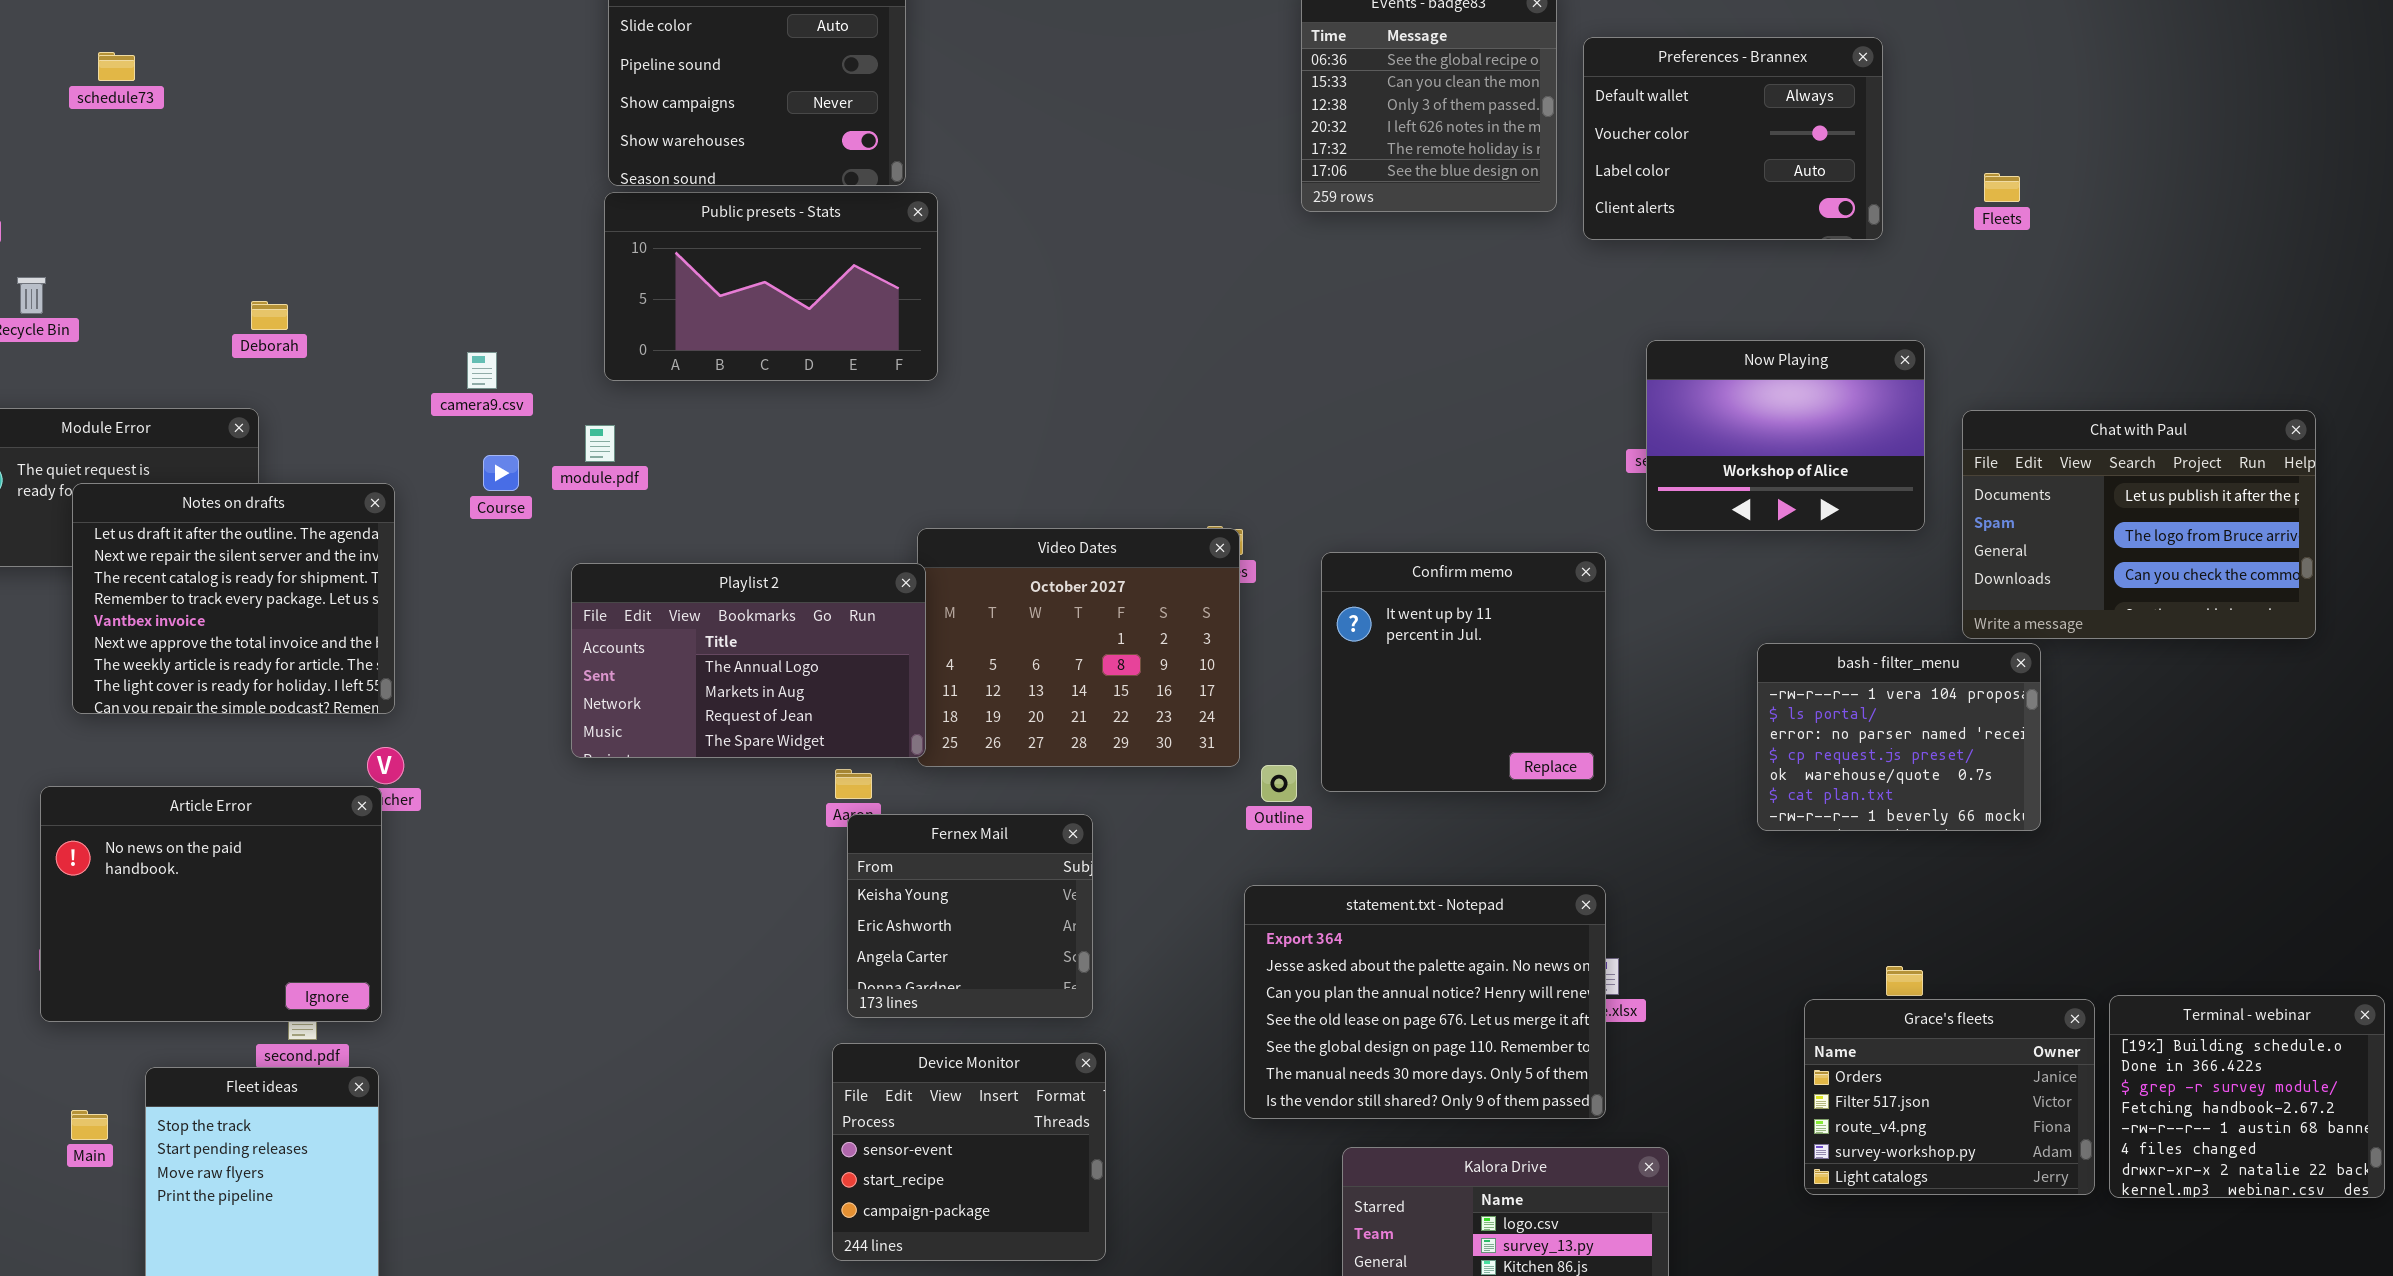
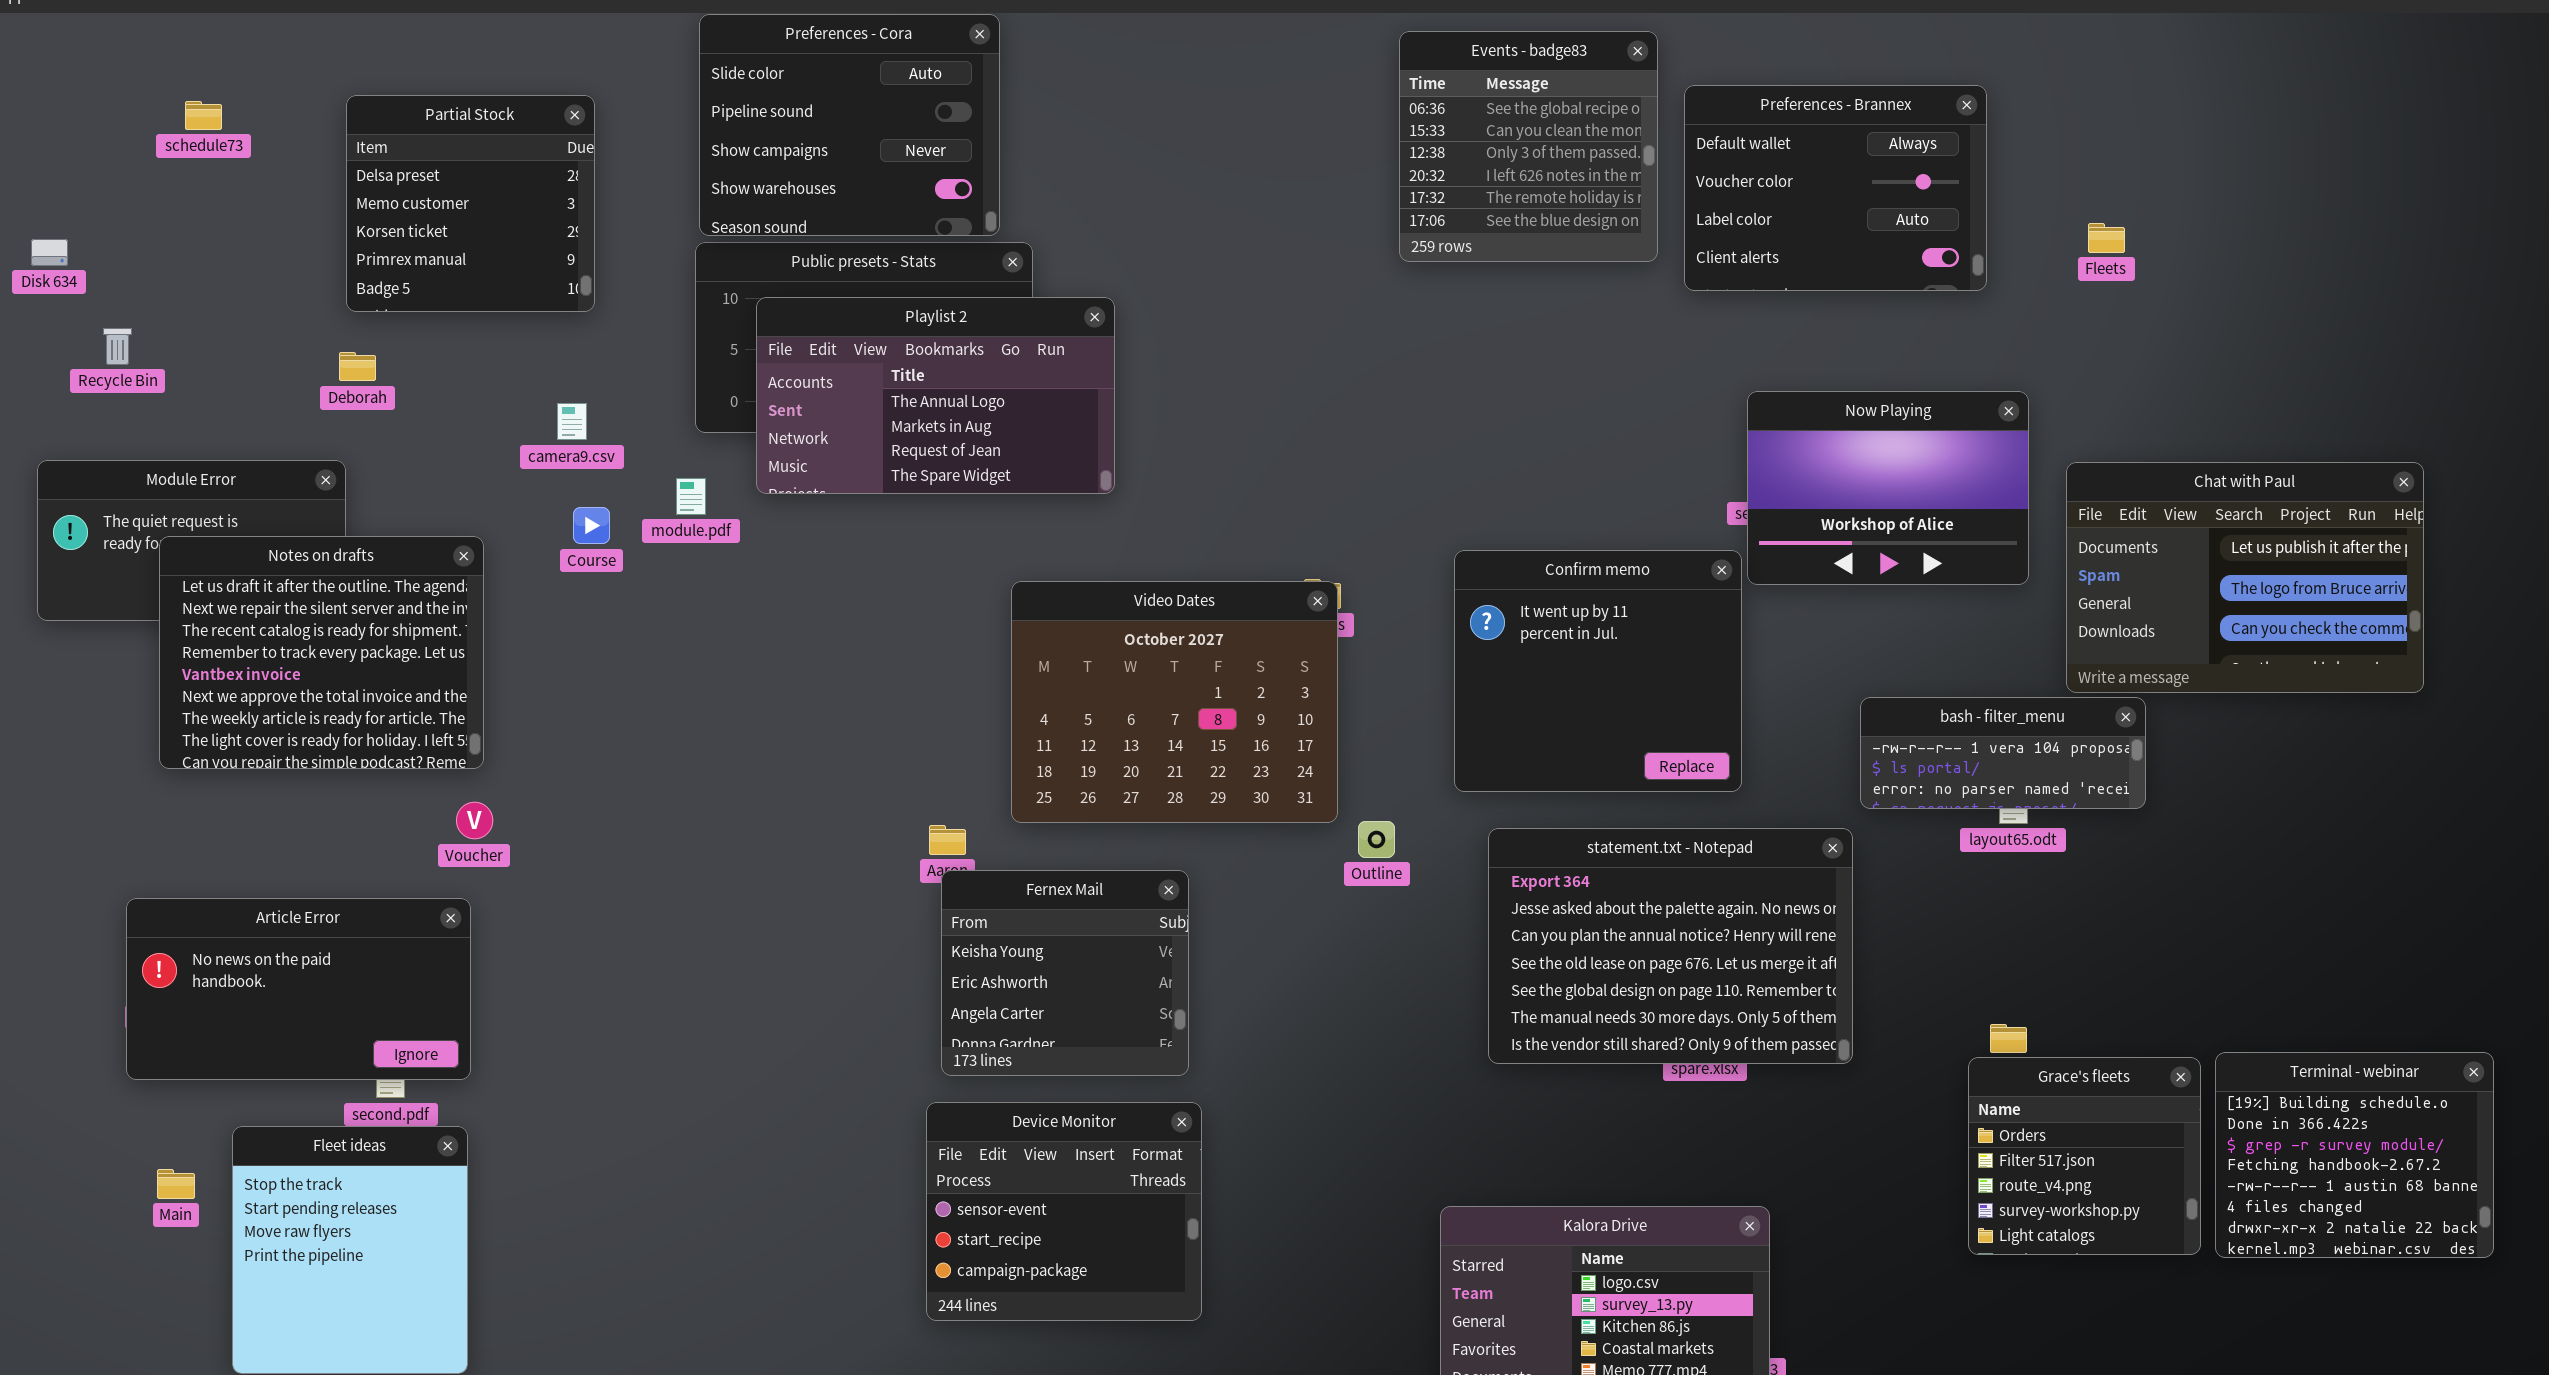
Partial Stock: none -> [346,95,595,312], opened
Confirm memo: [1321,552,1606,792] -> [1454,550,1742,792], moved
Playlist 2: [571,563,926,758] -> [756,297,1115,494], moved
bash - filter_menu: [1757,643,2041,831] -> [1860,697,2146,809], resized
Article Error: [40,786,382,1022] -> [126,898,471,1080], resized
statement.txt - Notepad: [1244,885,1606,1119] -> [1488,828,1853,1064], moved
Grace's fleets: [1804,999,2095,1195] -> [1968,1057,2201,1255], resized

